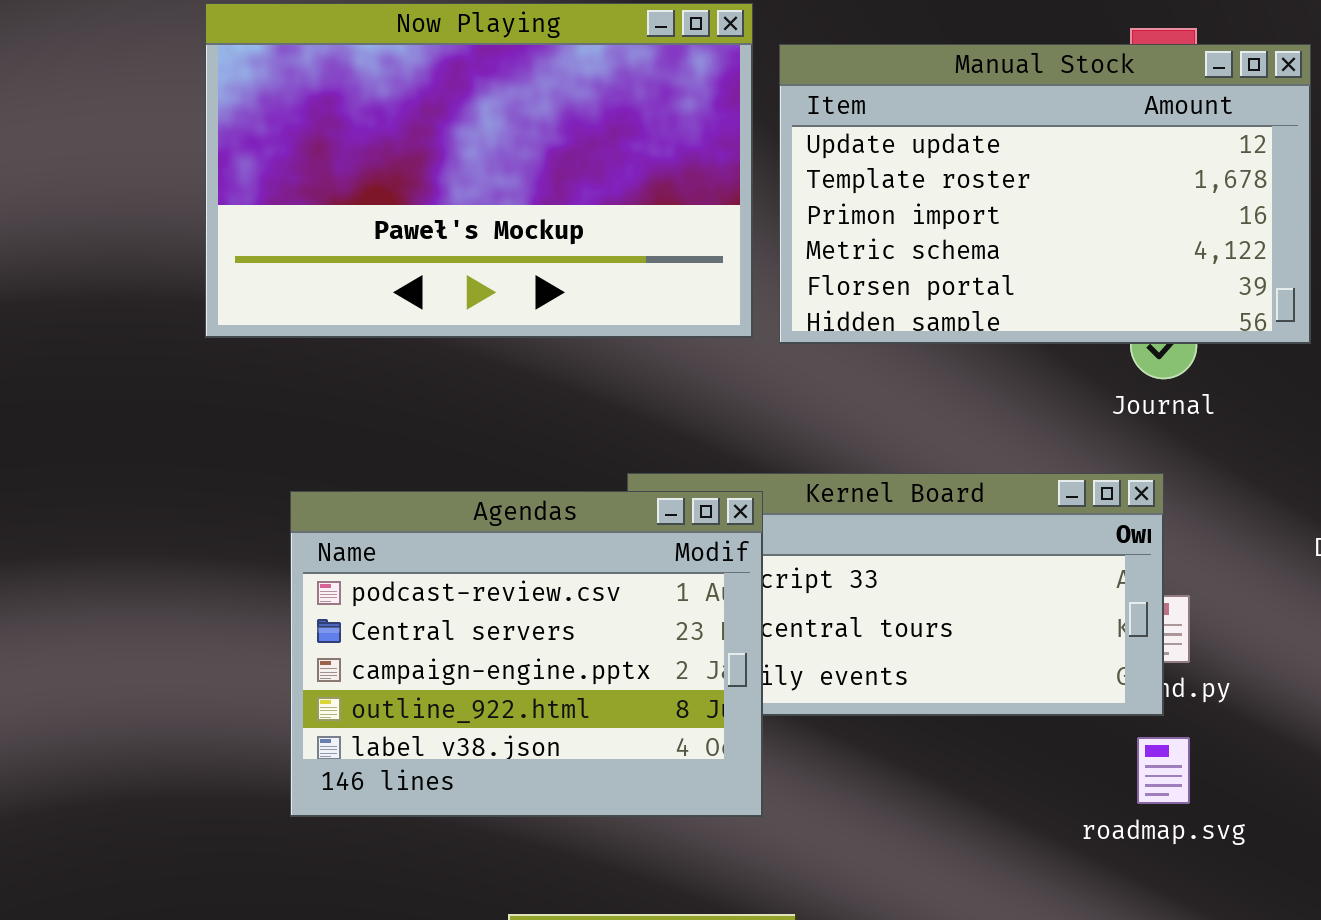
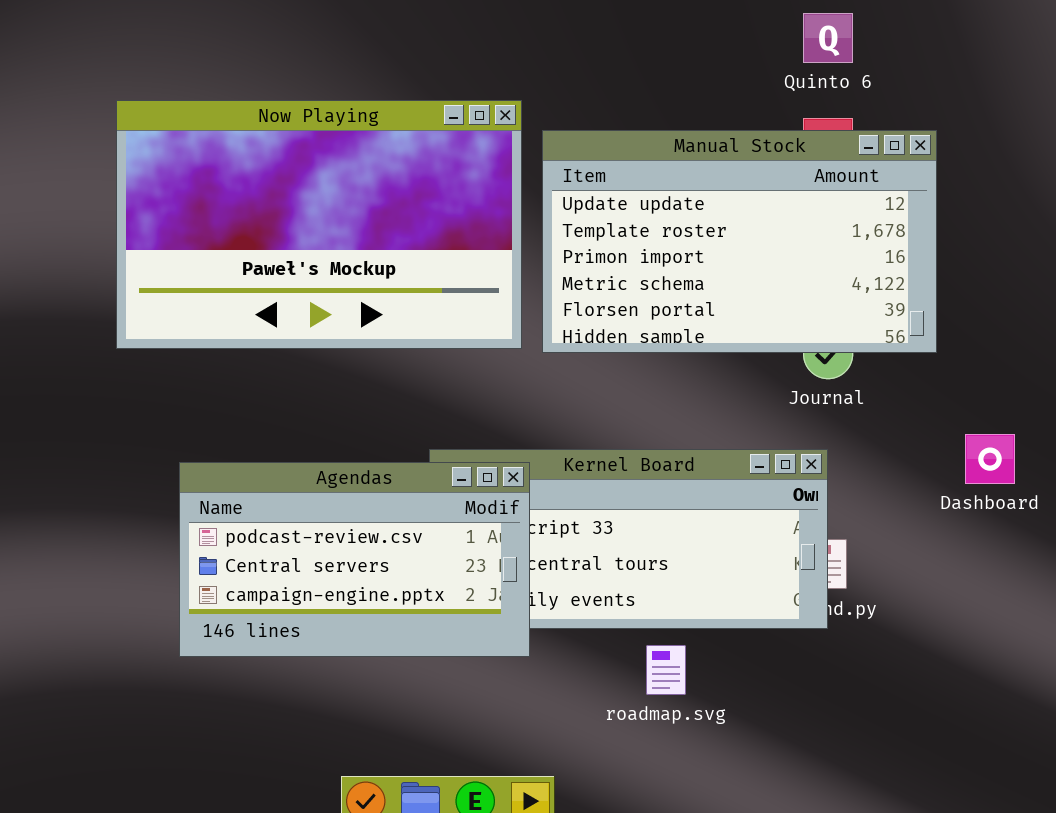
Agendas: [290,491,763,817] -> [179,462,530,657], resized
roadmap.svg: [1137,737,1190,804] -> [646,645,686,695], moved

